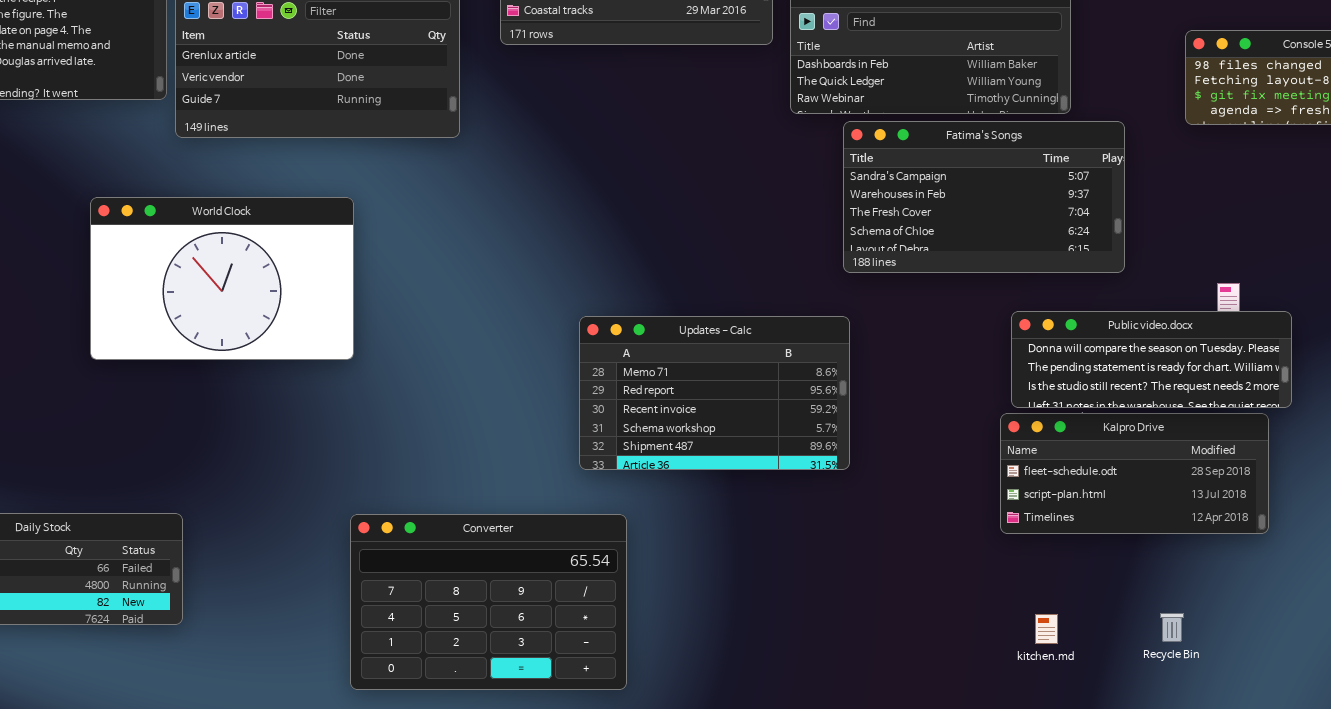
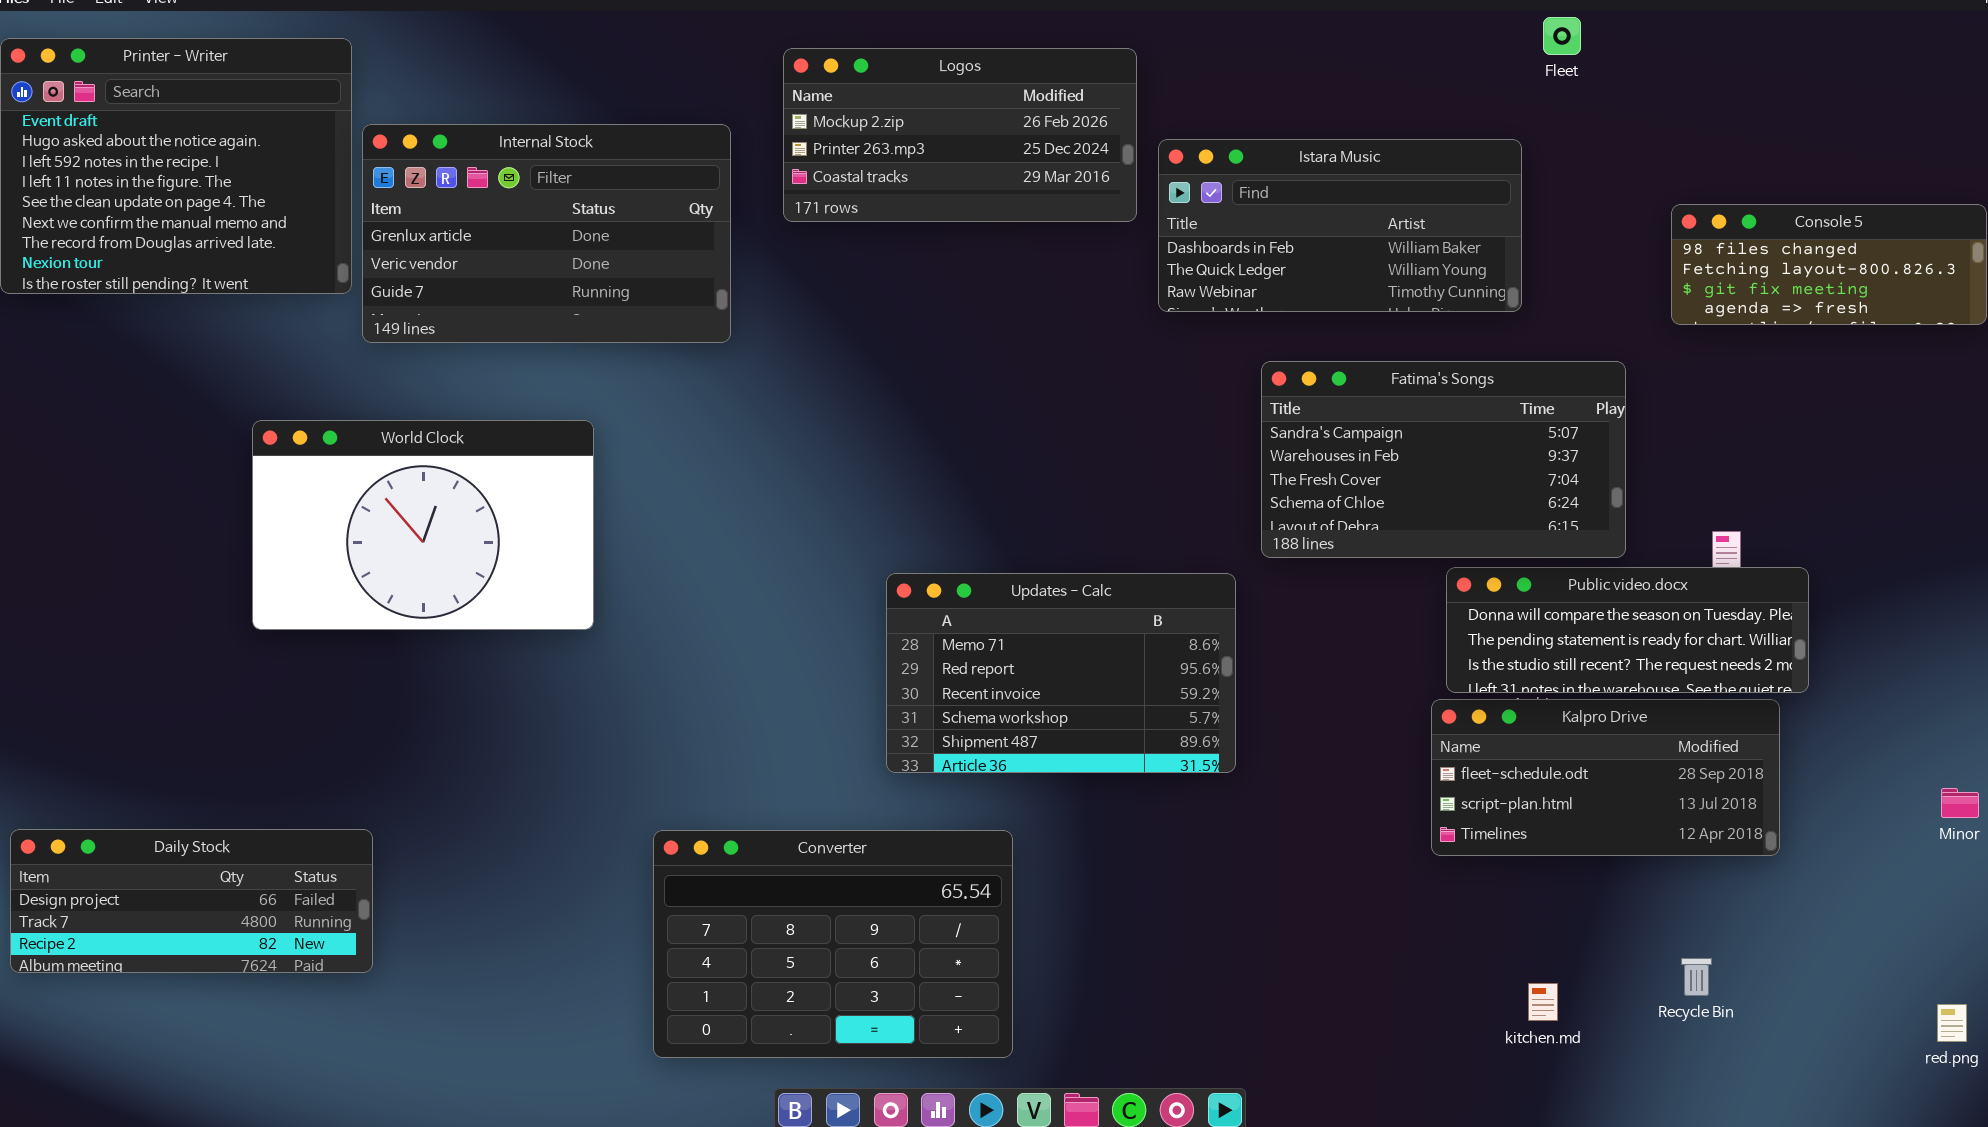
Fatima's Songs: [843,121,1125,273] -> [1261,361,1626,558], moved
Converter: [350,514,627,690] -> [653,830,1013,1058], moved
Recycle Bin: [1160,613,1184,642] -> [1681,958,1712,996], moved
kitchen.md: [1035,614,1058,644] -> [1528,983,1558,1021], moved

